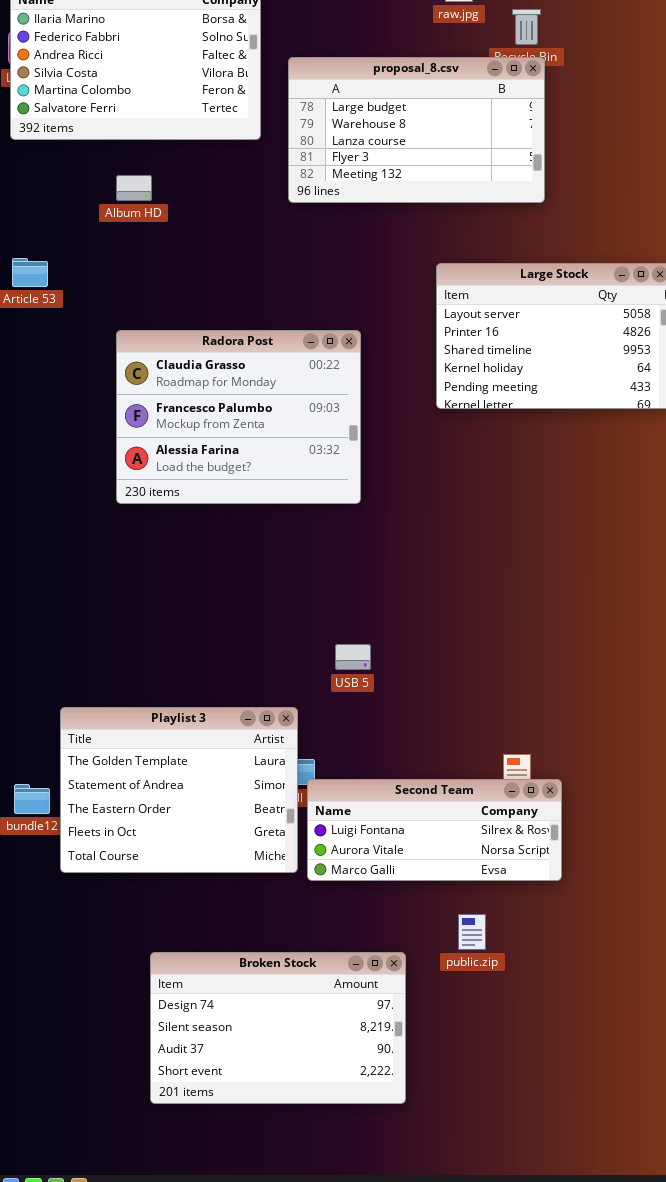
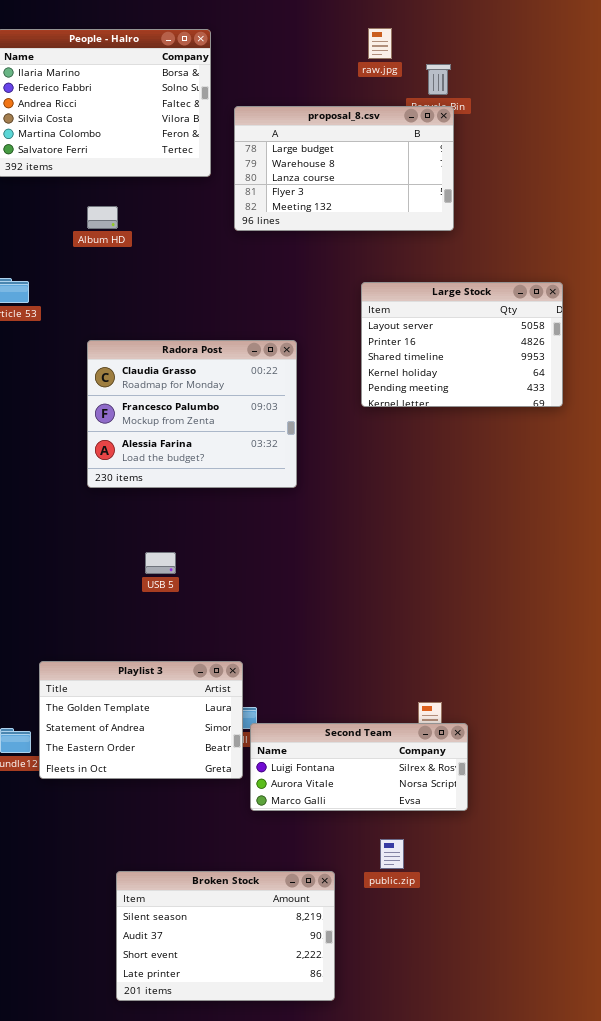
USB 5: [335,644,371,670] -> [145,552,176,574], moved
Playlist 3: [60,707,298,873] -> [39,661,243,779], resized
Broken Stock: [150,952,406,1104] -> [116,871,335,1001], scrolled down 1 row

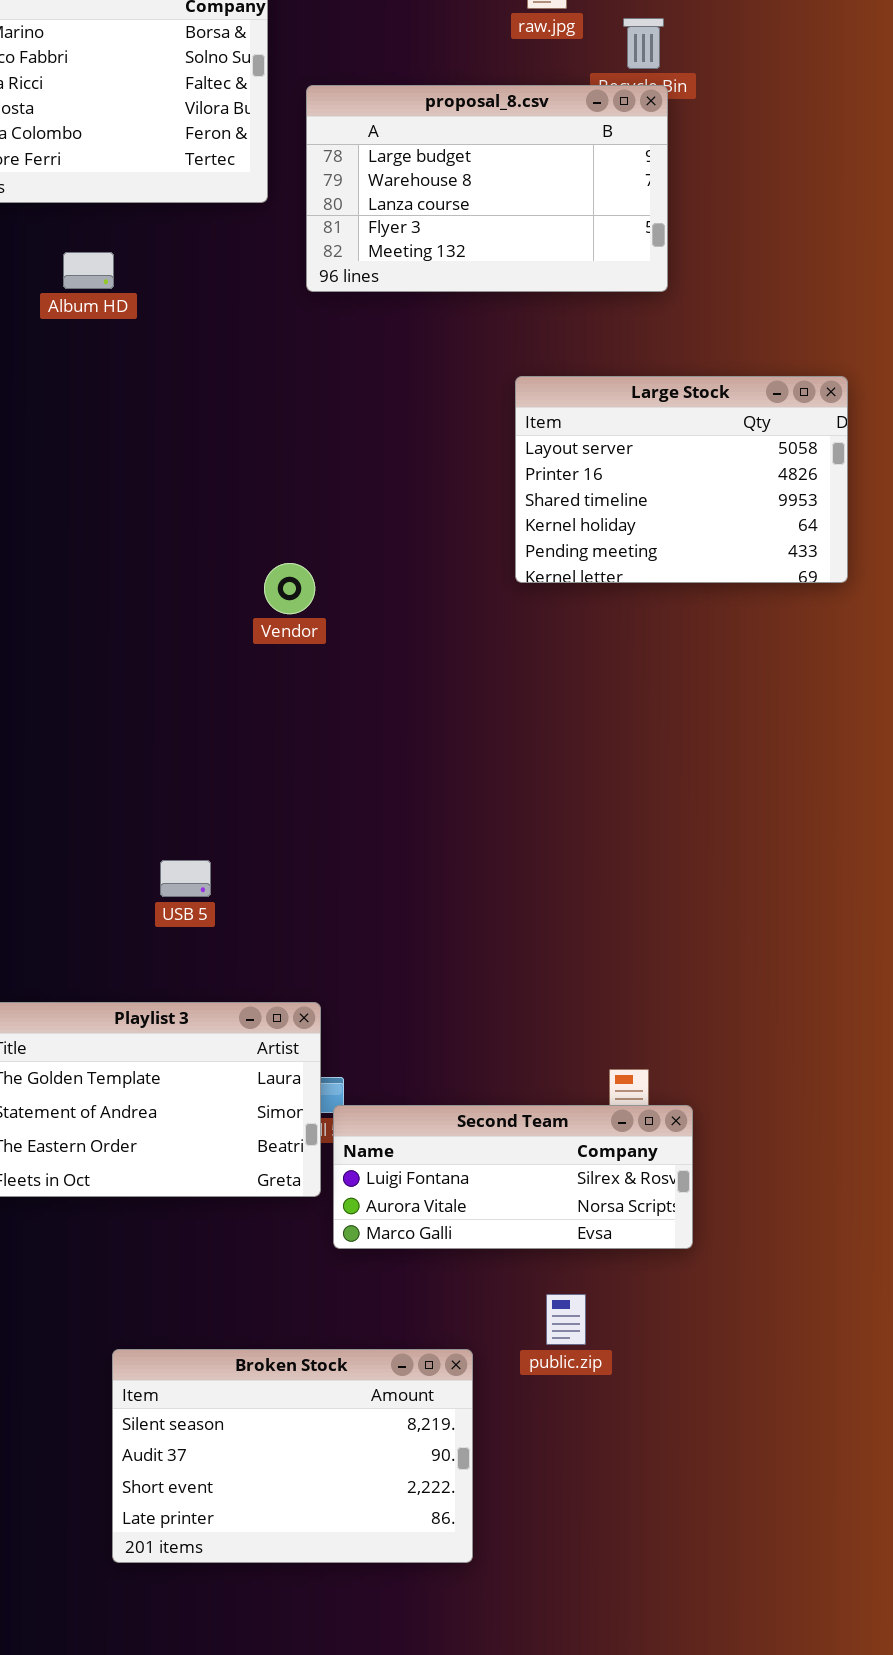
Radora Post: [87,340,297,488] -> none, closed
USB 5: [145,552,176,574] -> [160,860,211,897], moved

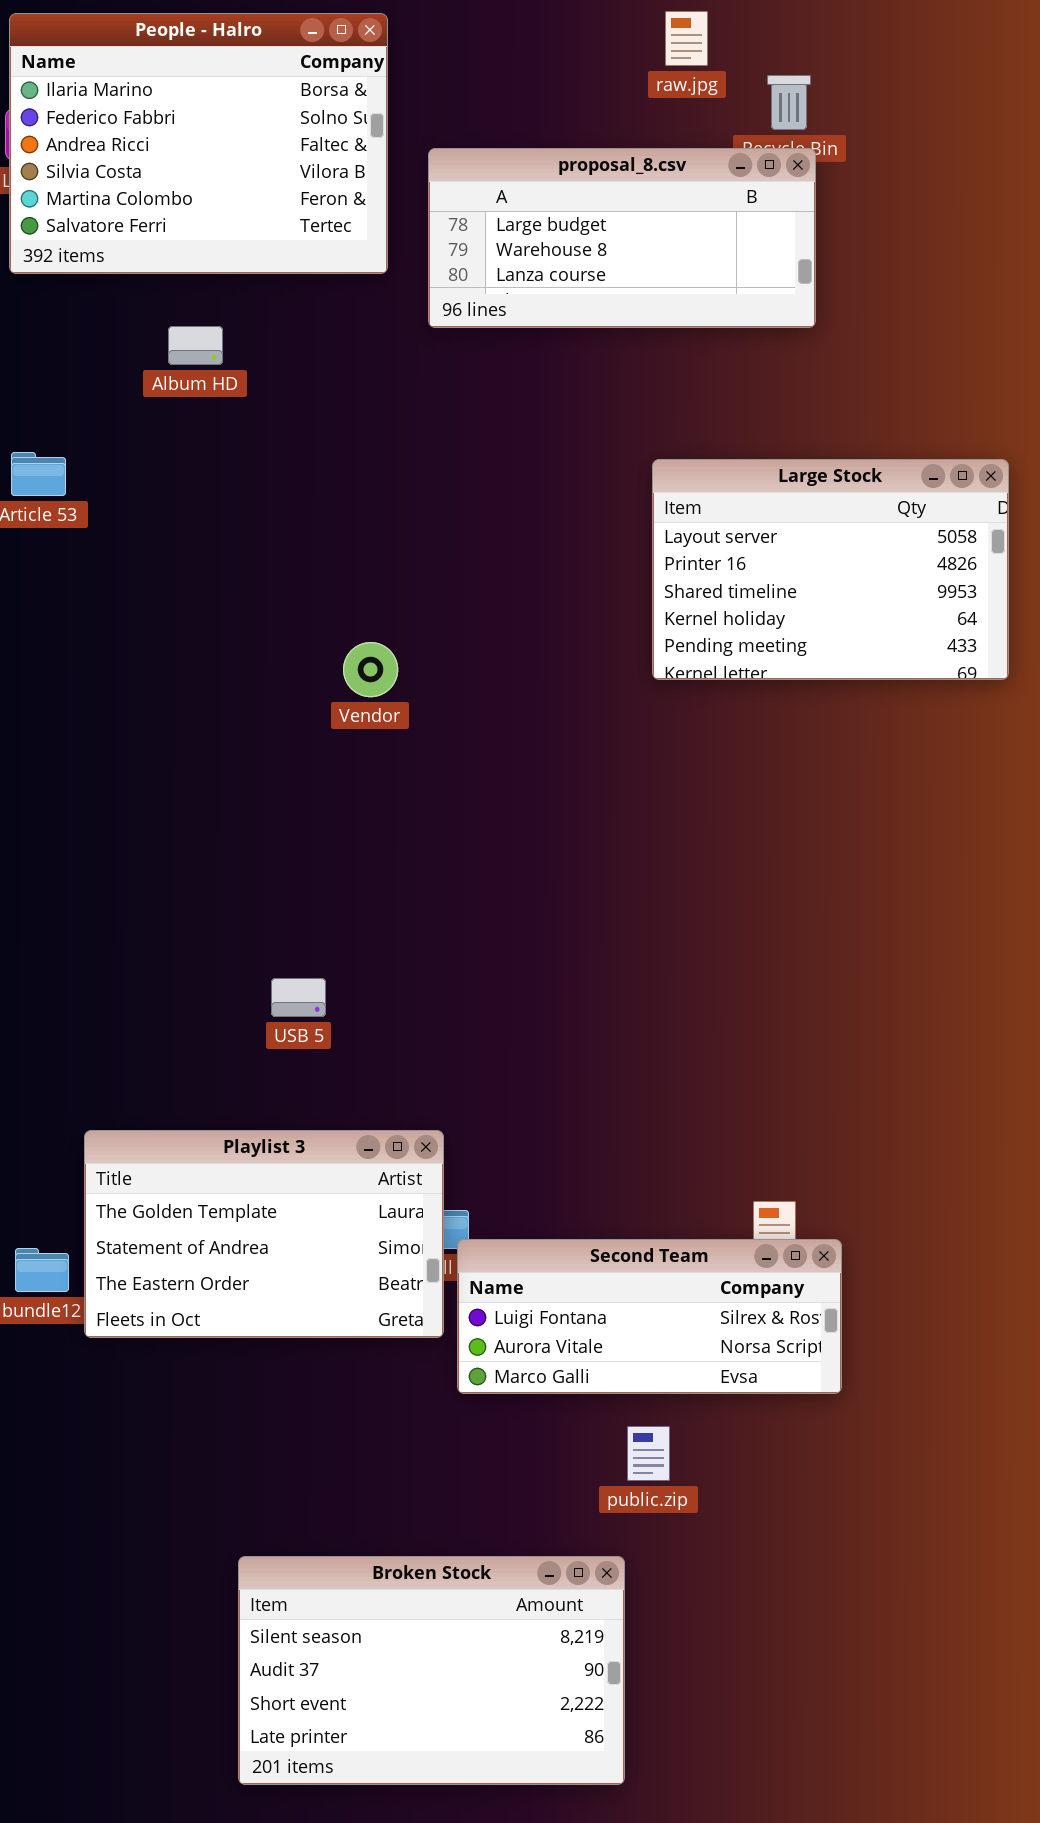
proposal_8.csv: [306,85,668,292] -> [428,148,816,328], resized
Vendor: [264,563,315,614] -> [343,642,398,697], moved
public.zip: [546,1294,586,1345] -> [627,1426,670,1481], moved
Broken Stock: [112,1349,473,1563] -> [238,1556,625,1785], moved

